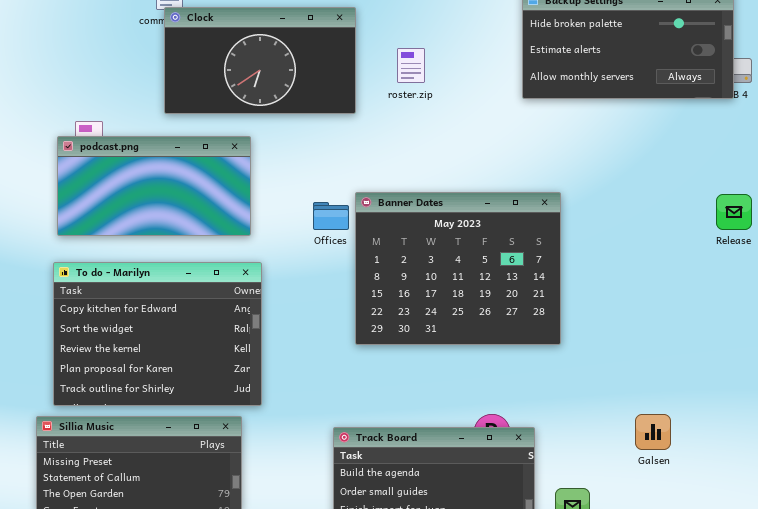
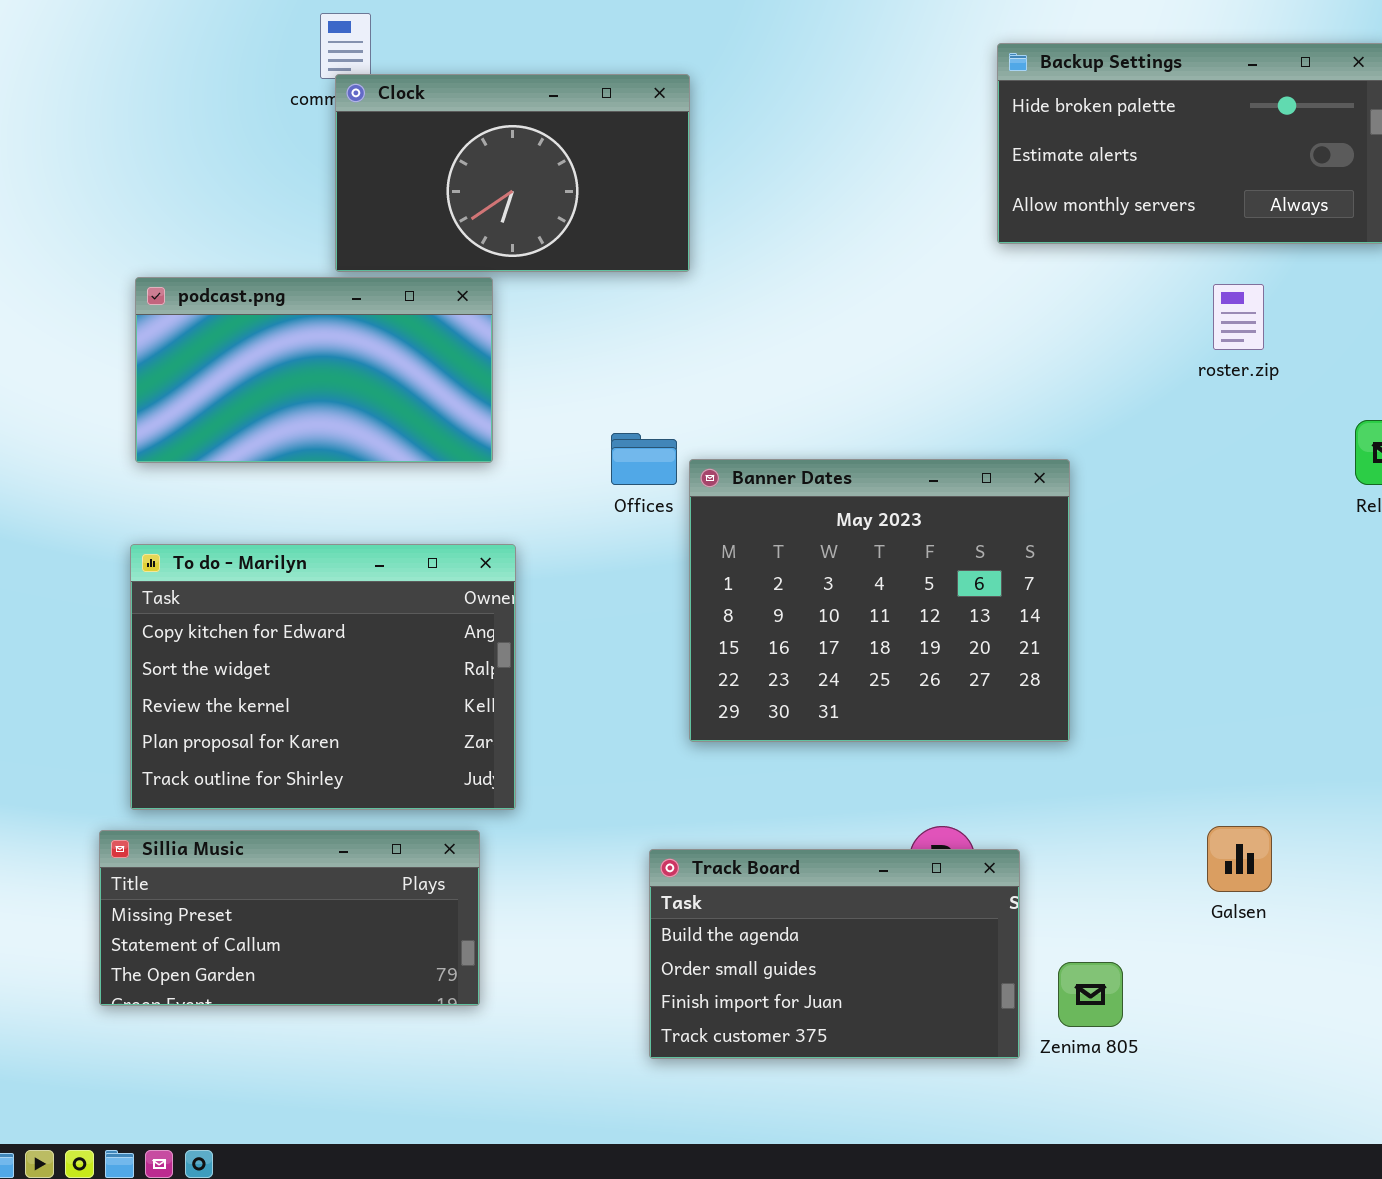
roster.zip: [397,48,425,83] -> [1213,284,1264,350], moved
podcast.png: [57,136,251,236] -> [135,277,493,463], moved
Banner Dates: [355,192,561,345] -> [689,459,1070,742], moved

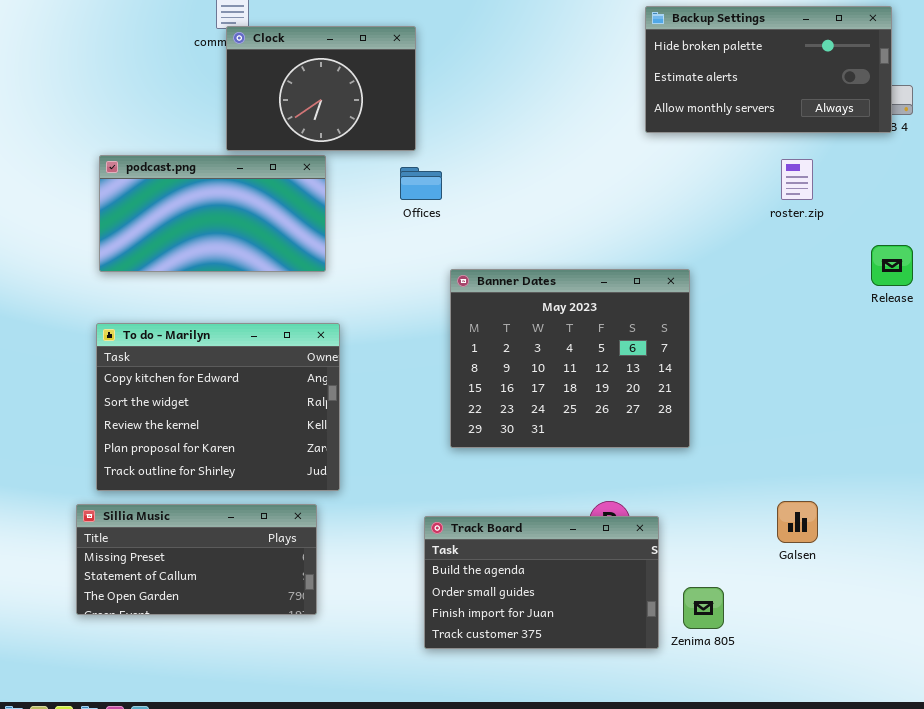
Clock: [335,74,690,272] -> [226,26,416,151], resized
Offices: [611,433,677,485] -> [400,167,442,200], moved

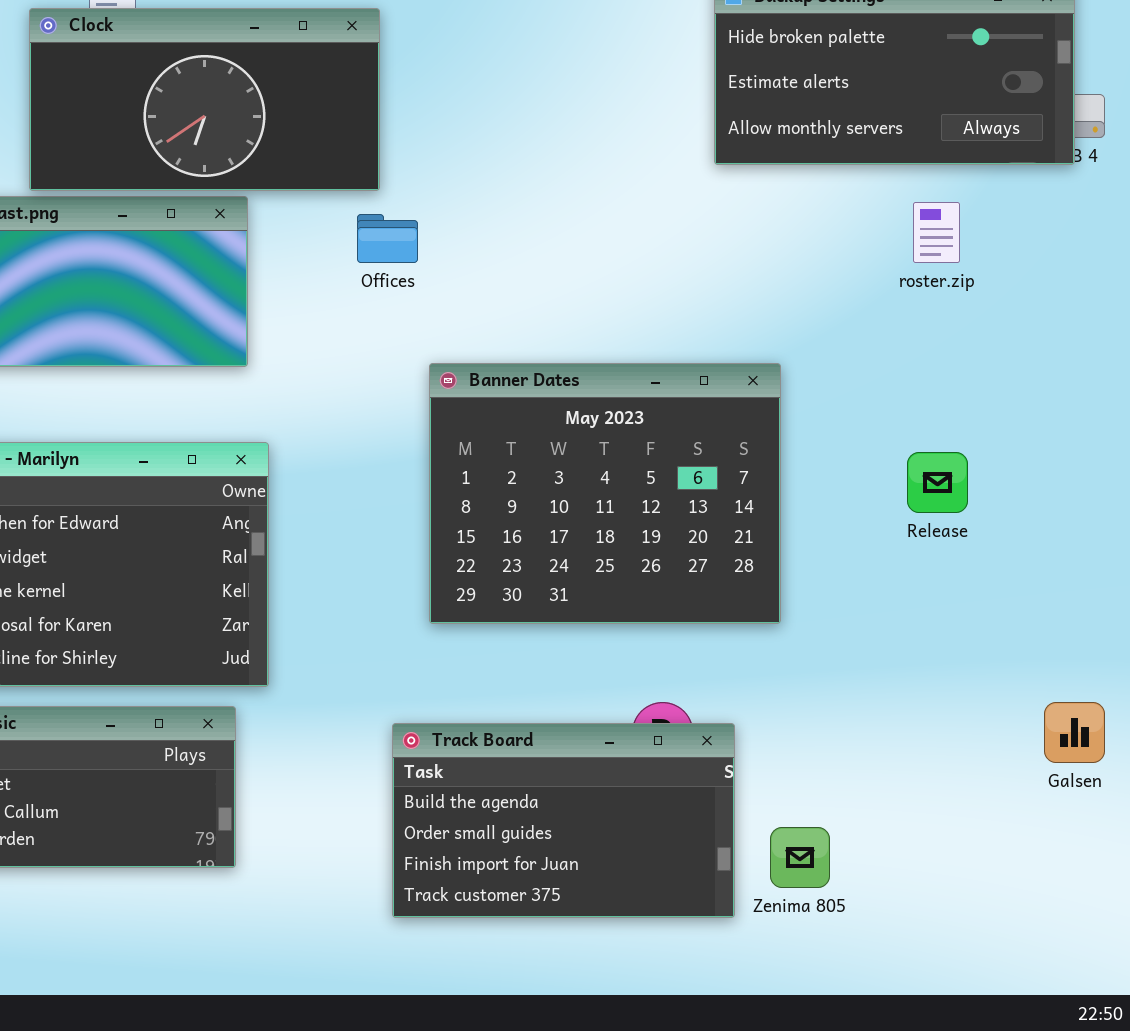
Clock: [226,26,416,151] -> [29,8,380,191], resized
Release: [871,245,913,286] -> [907,452,968,513], moved
Galsen: [777,501,818,543] -> [1044,702,1105,763], moved

